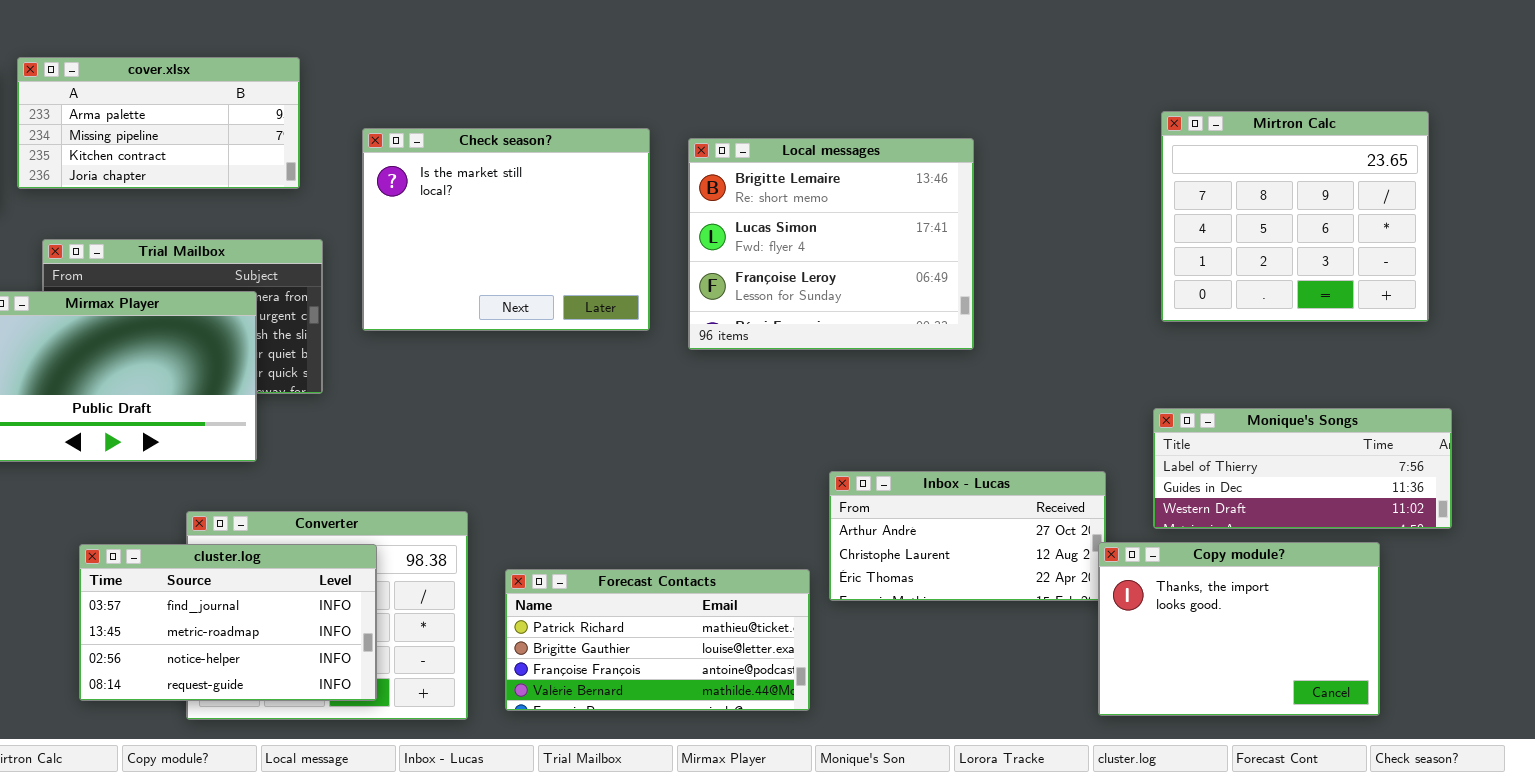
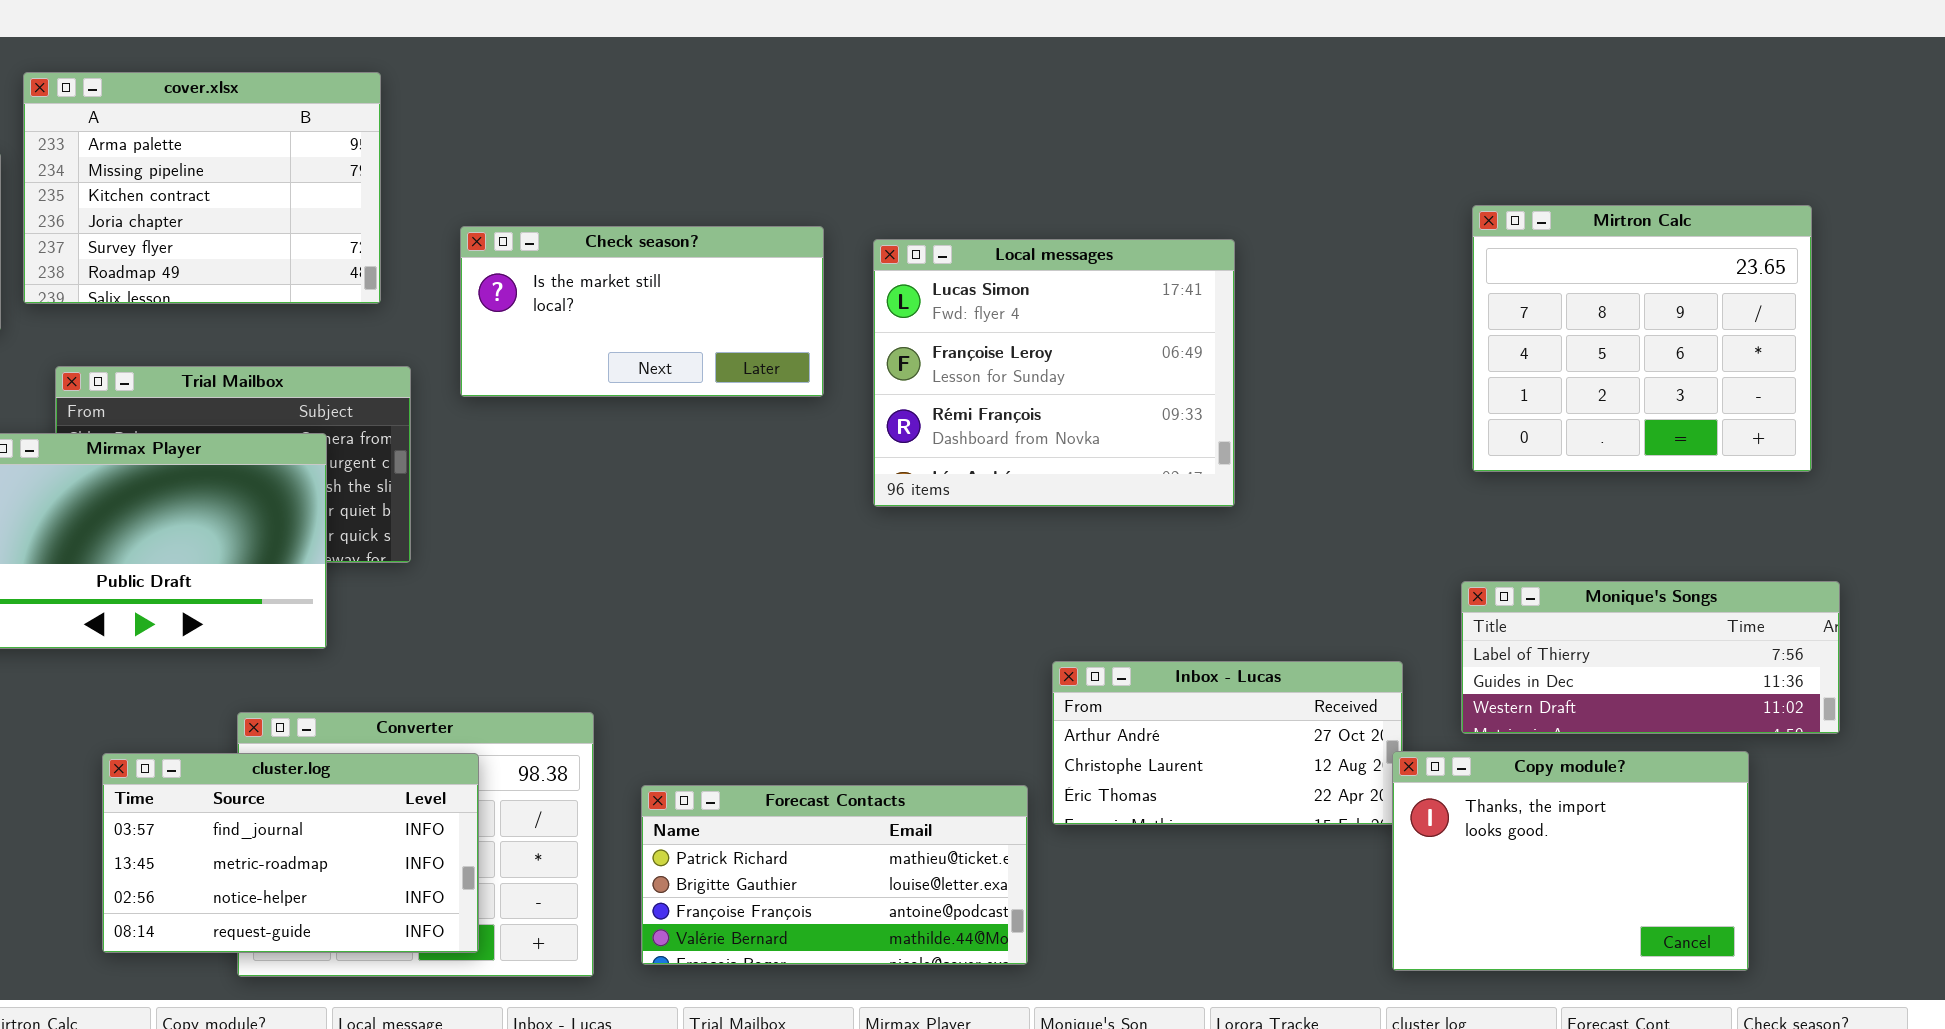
cover.xlsx: [17,57,300,189] -> [23,72,381,304], resized
Check season?: [362,128,650,331] -> [460,226,824,397], resized
Local messages: [688,138,974,350] -> [873,239,1235,507], scrolled down 1 row

